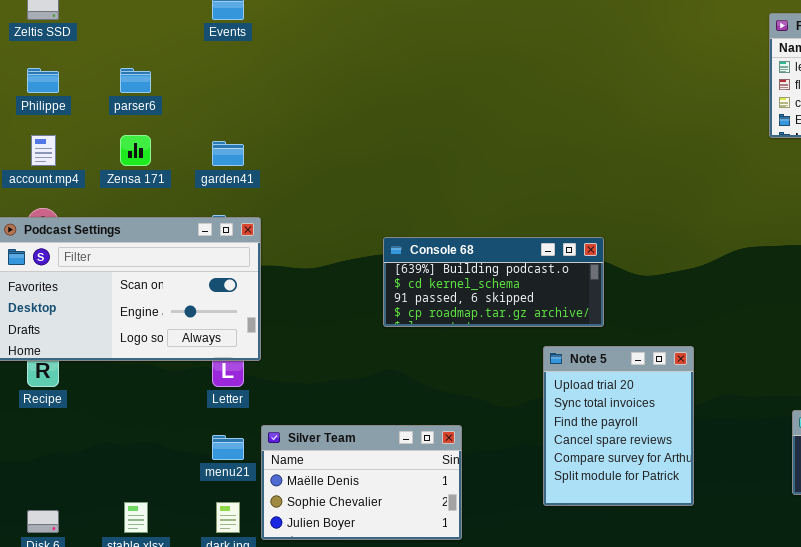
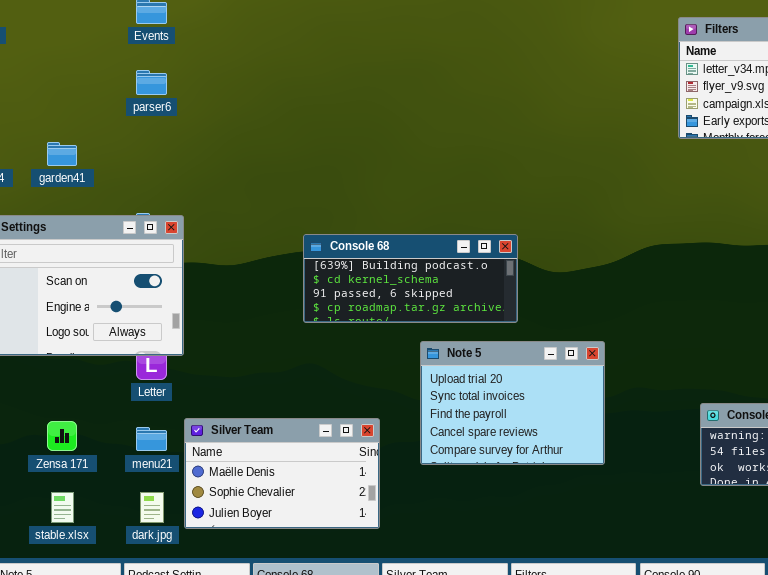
parser6: [120,68,151,93] -> [136,70,167,95], moved
Zensa 171: [120,135,151,166] -> [47,421,77,451], moved
garden41: [212,141,244,166] -> [47,142,77,166], moved
Note 5: [543,346,694,506] -> [420,341,605,465], resized

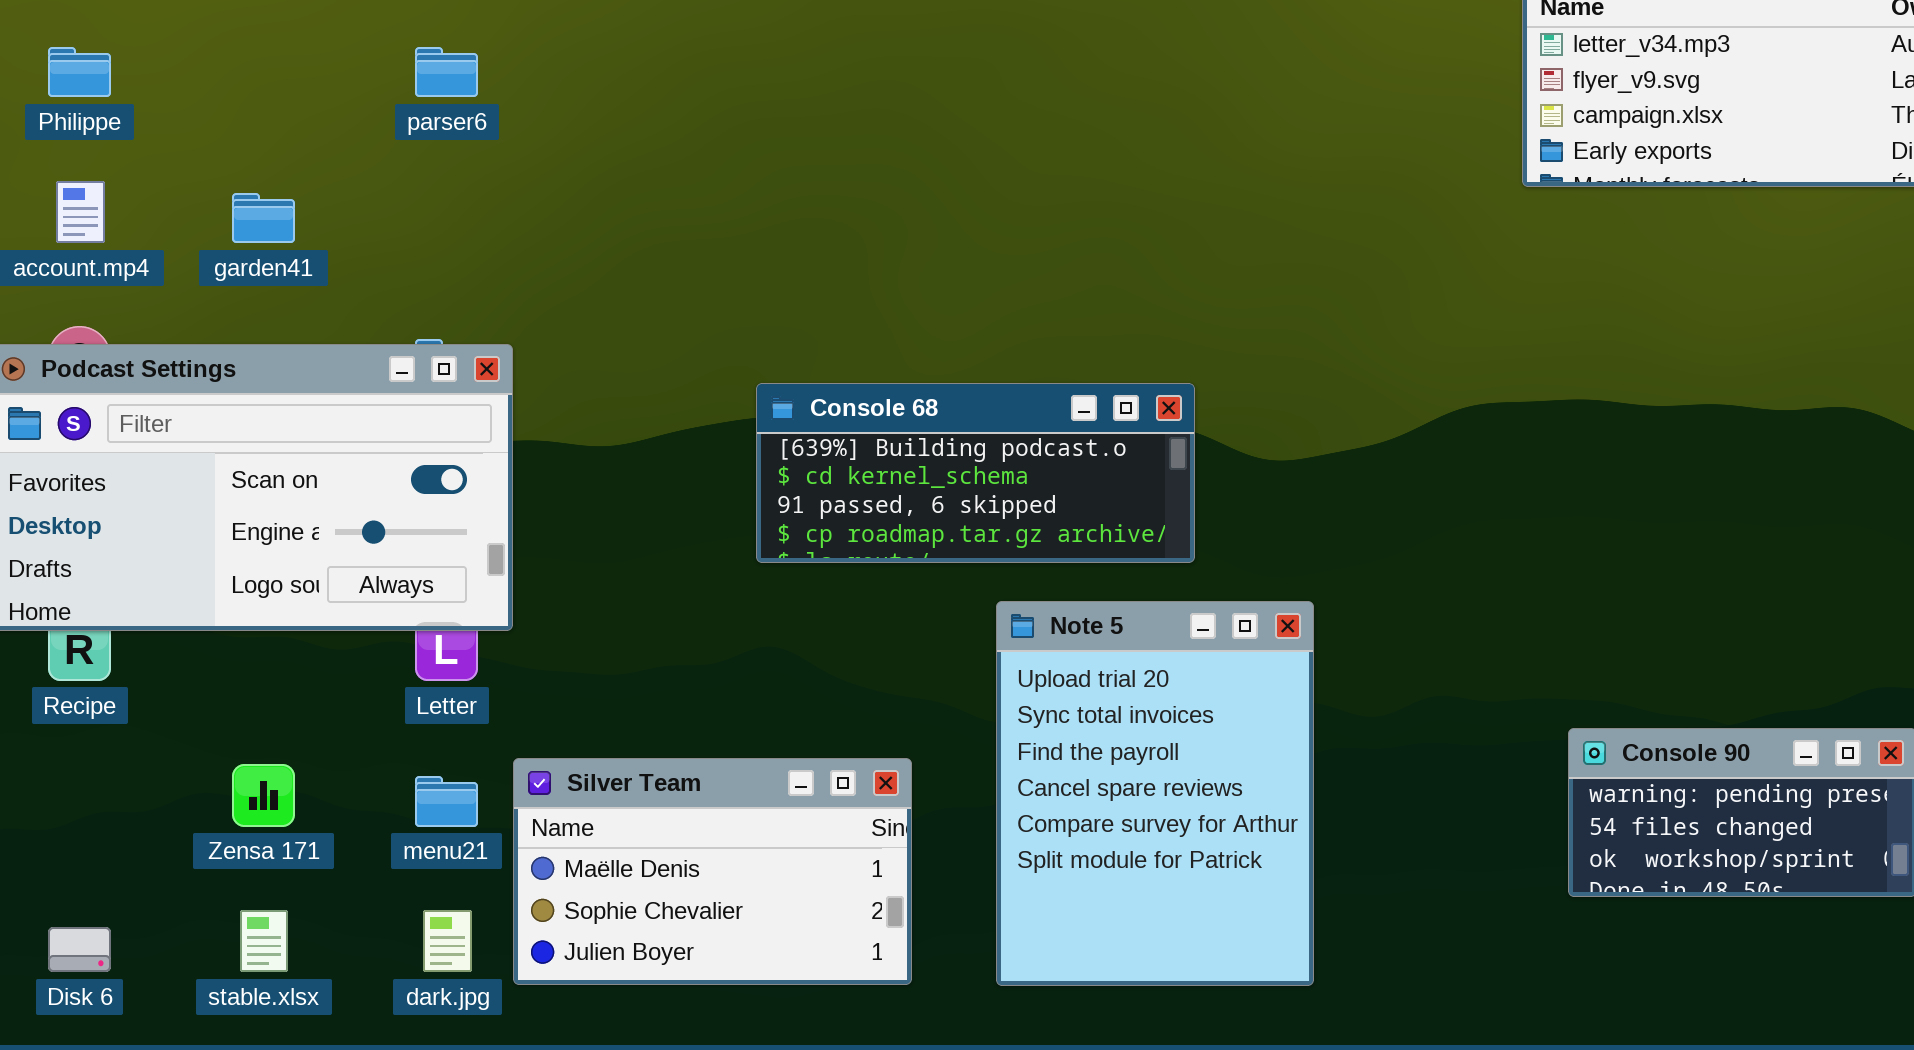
Note 5: [420,341,605,465] -> [996,601,1314,986], resized

